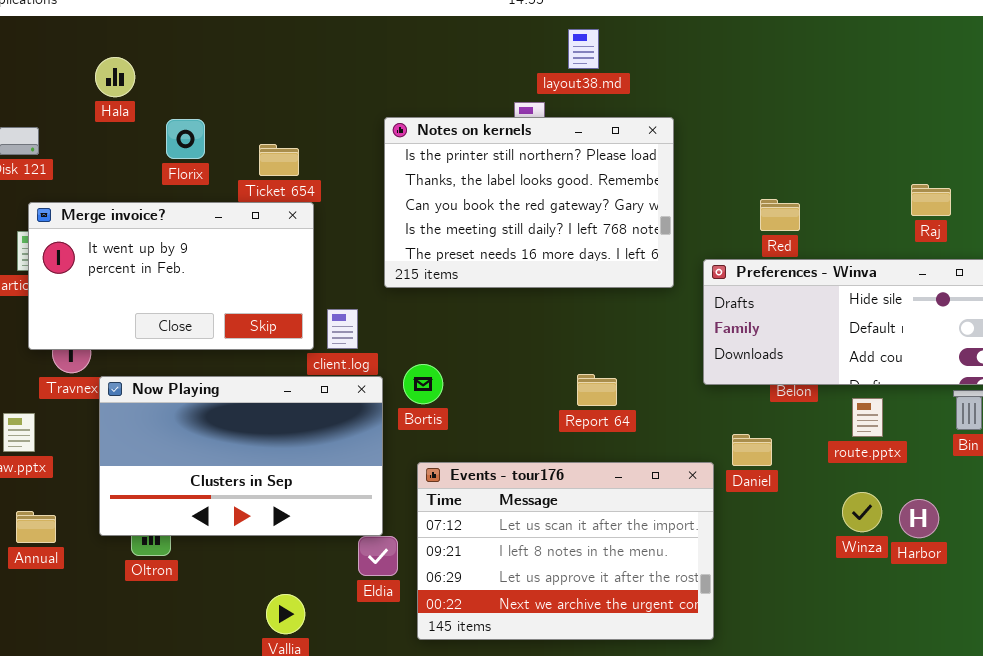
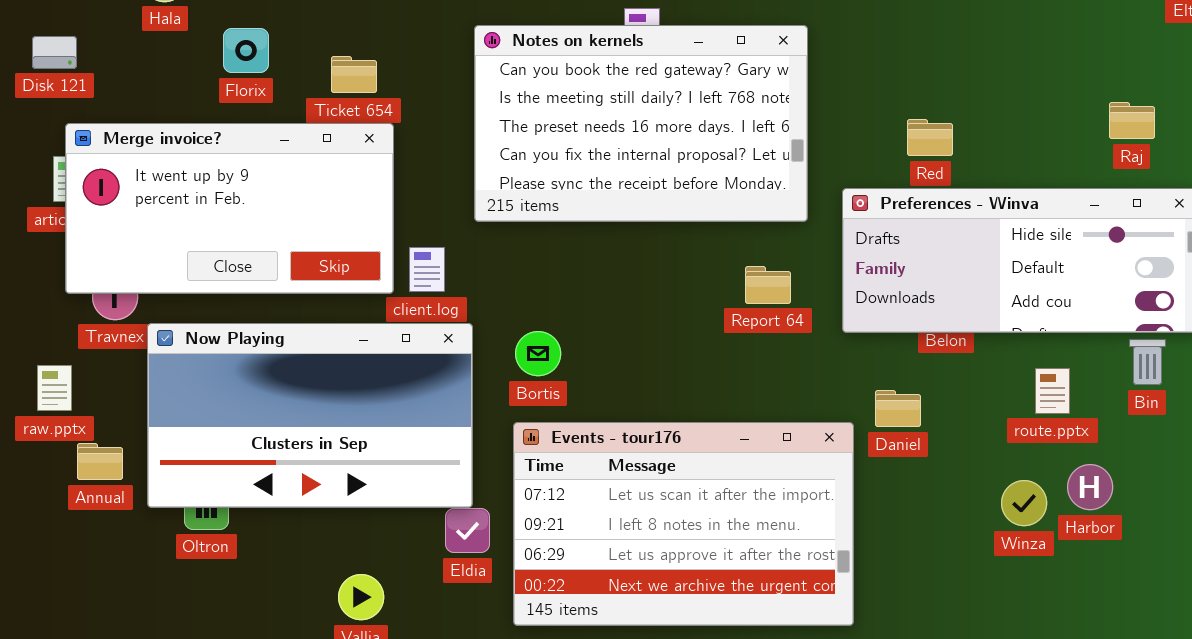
Notes on kernels: [384,117,674,288] -> [474,25,808,222], scrolled down 2 rows
Raj: [911,184,951,216] -> [1109,102,1155,139], moved
Bortis: [403,364,443,404] -> [515,331,561,376], moved
Report 64: [577,374,617,406] -> [745,266,791,304], moved
route.pptx: [852,398,883,437] -> [1035,368,1070,414], moved
Winza: [842,492,882,532] -> [1001,480,1047,526], moved
Annual: [16,511,56,543] -> [77,443,123,480], moved

